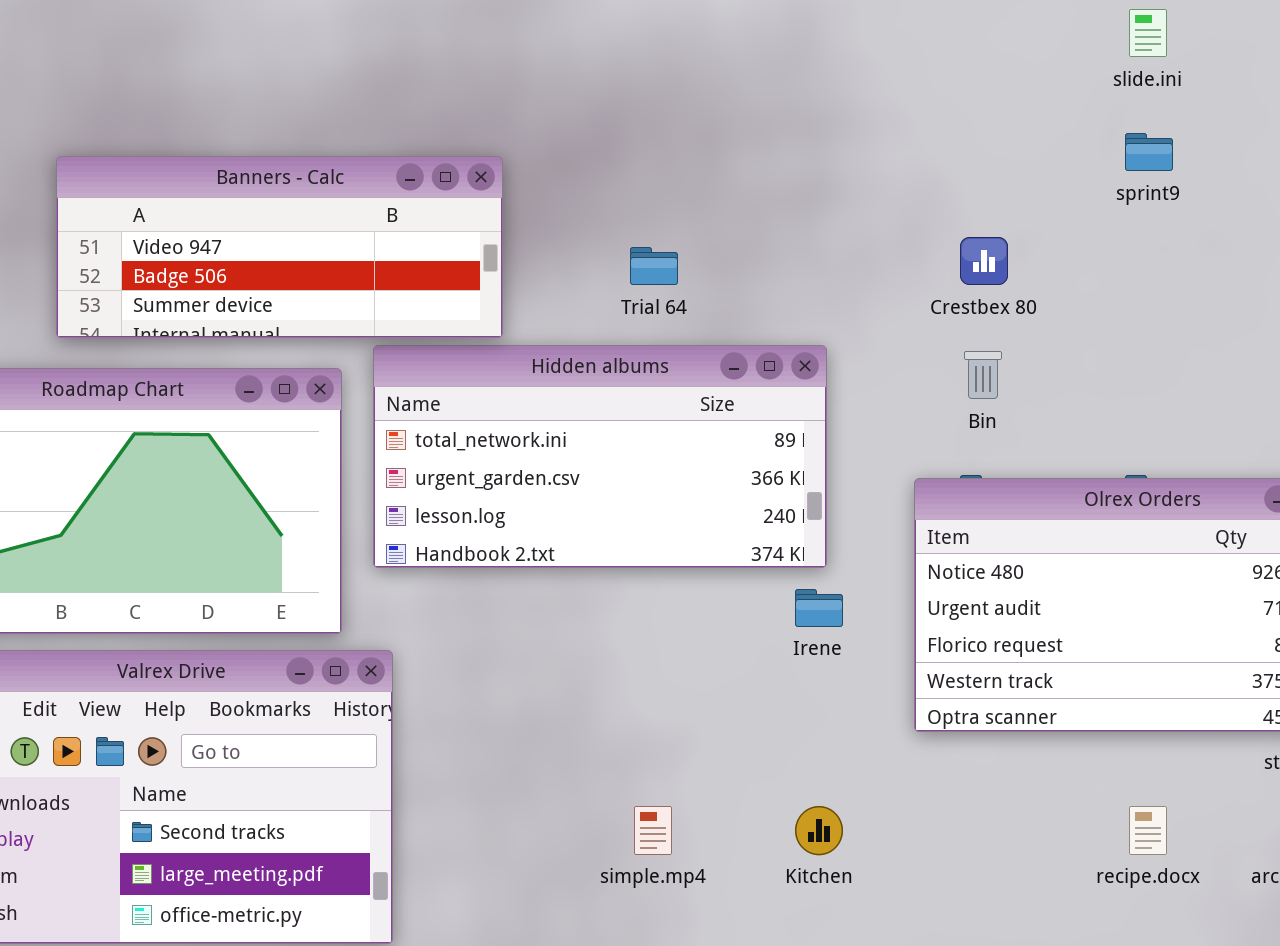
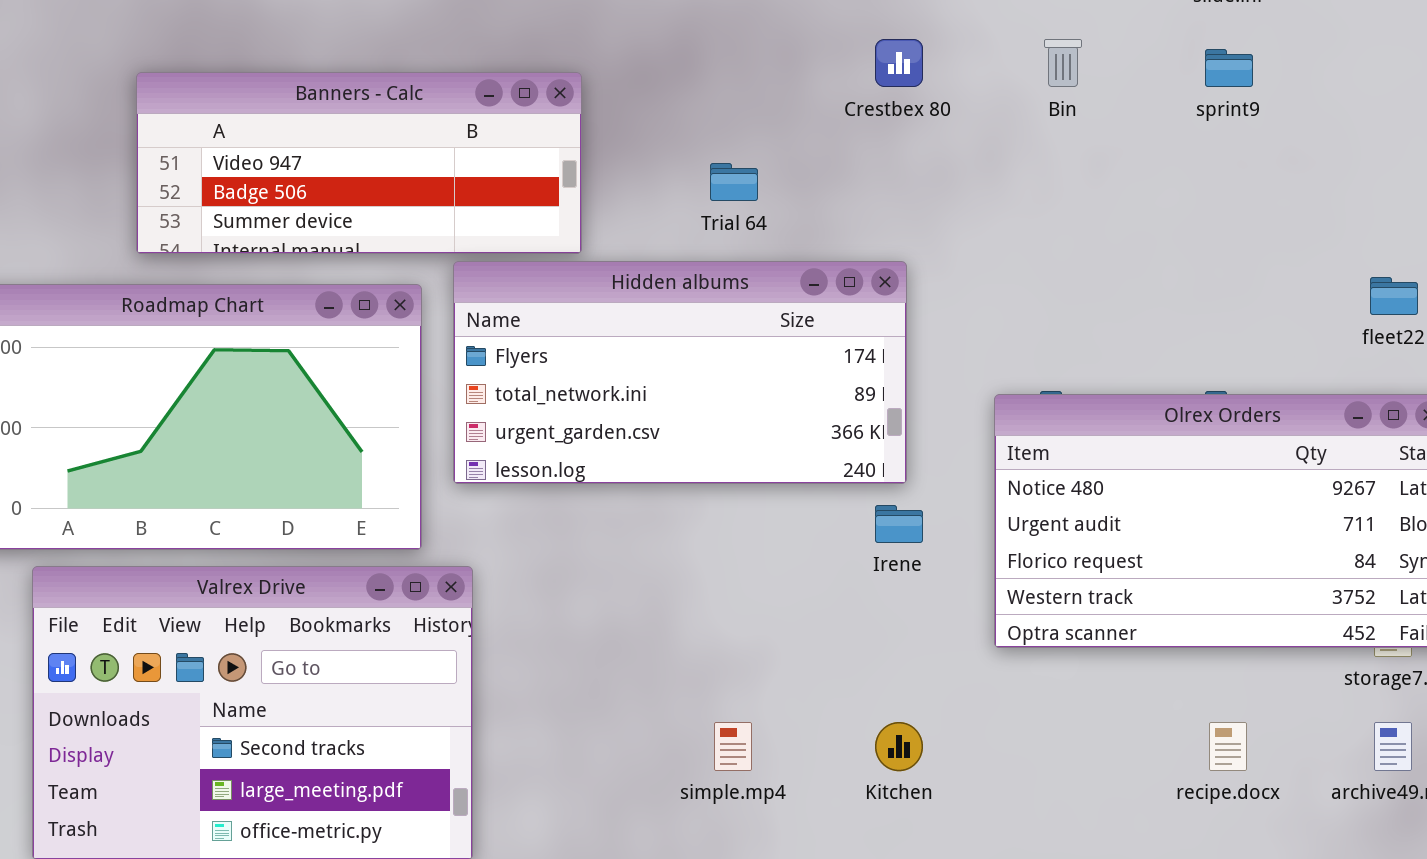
Crestbex 80: [960,237,1008,285] -> [875,39,923,87], moved
Hidden albums: [373,345,827,568] -> [453,261,907,484], scrolled up 1 row
Bin: [964,351,1002,399] -> [1044,39,1082,87], moved

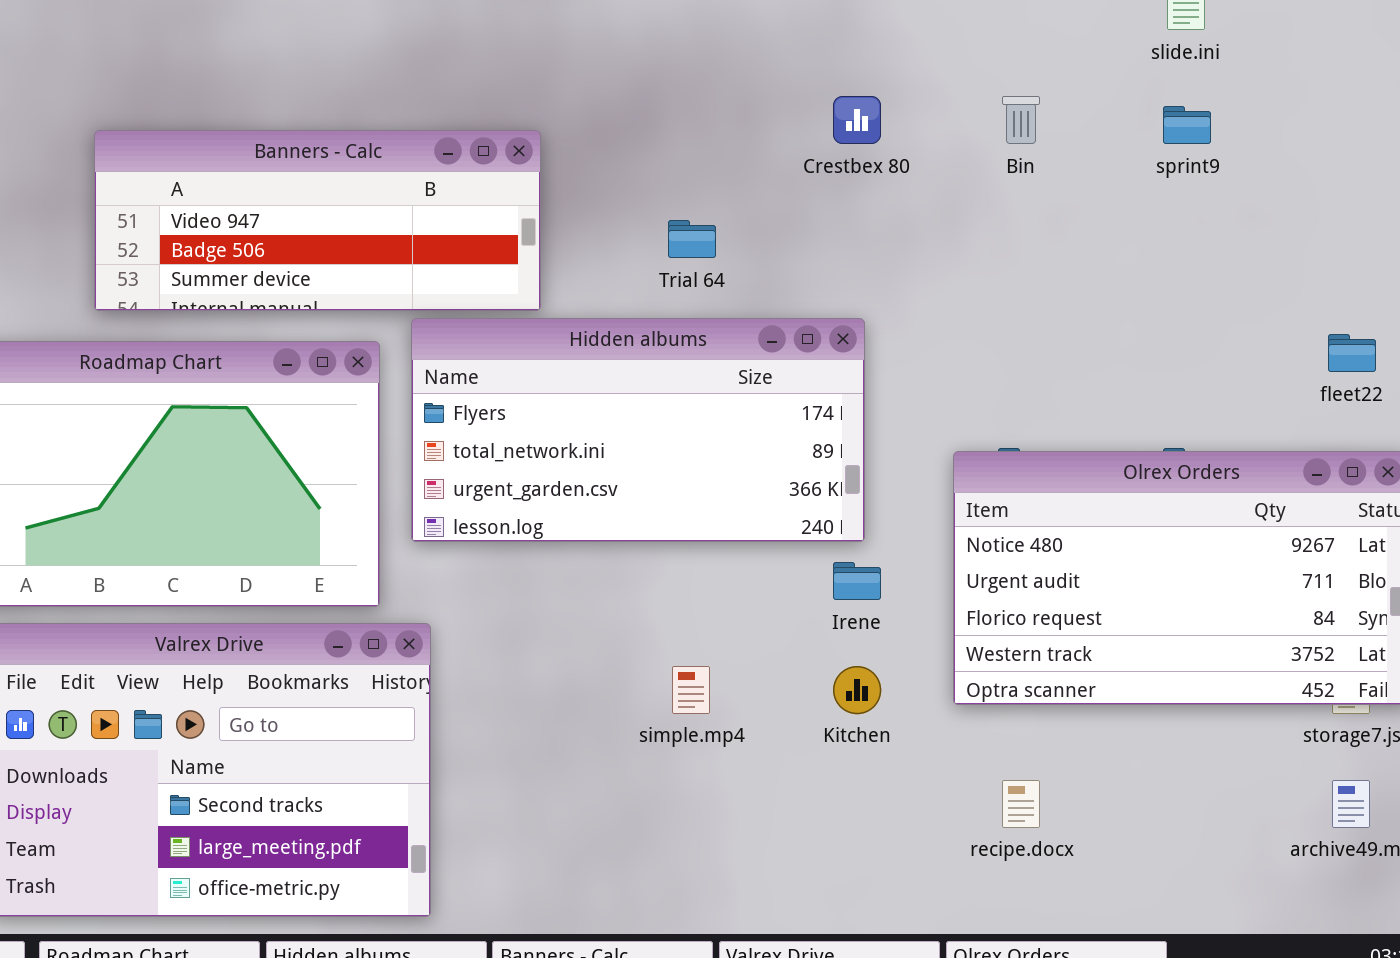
simple.mp4: [714,722,752,771] -> [672,666,710,714], moved
Kitchen: [875,722,923,771] -> [833,666,881,714], moved
recipe.docx: [1209,722,1247,771] -> [1002,780,1040,828], moved

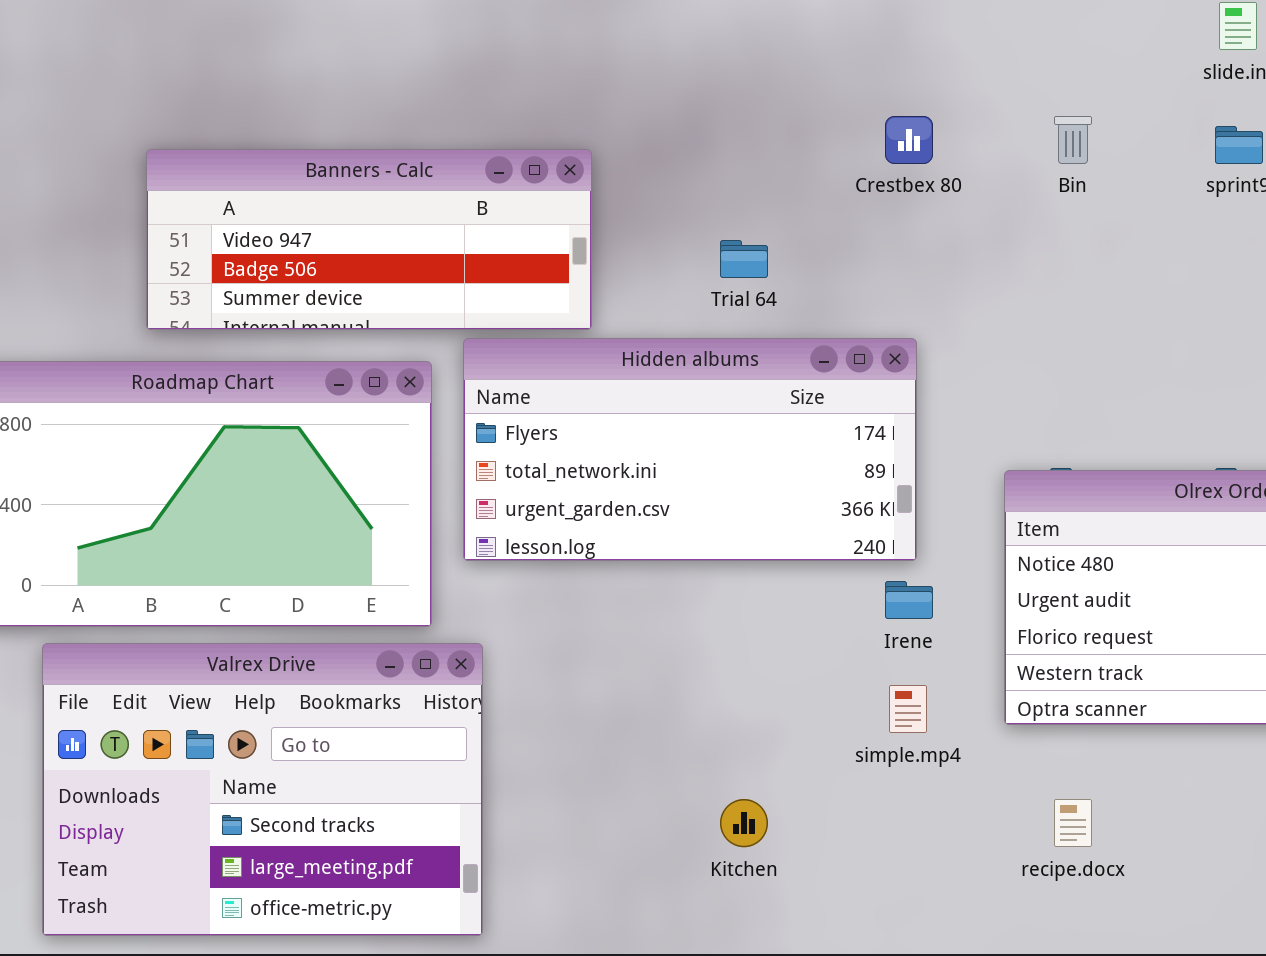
simple.mp4: [672,666,710,714] -> [889,685,927,733], moved
Kitchen: [833,666,881,714] -> [720,799,768,847], moved

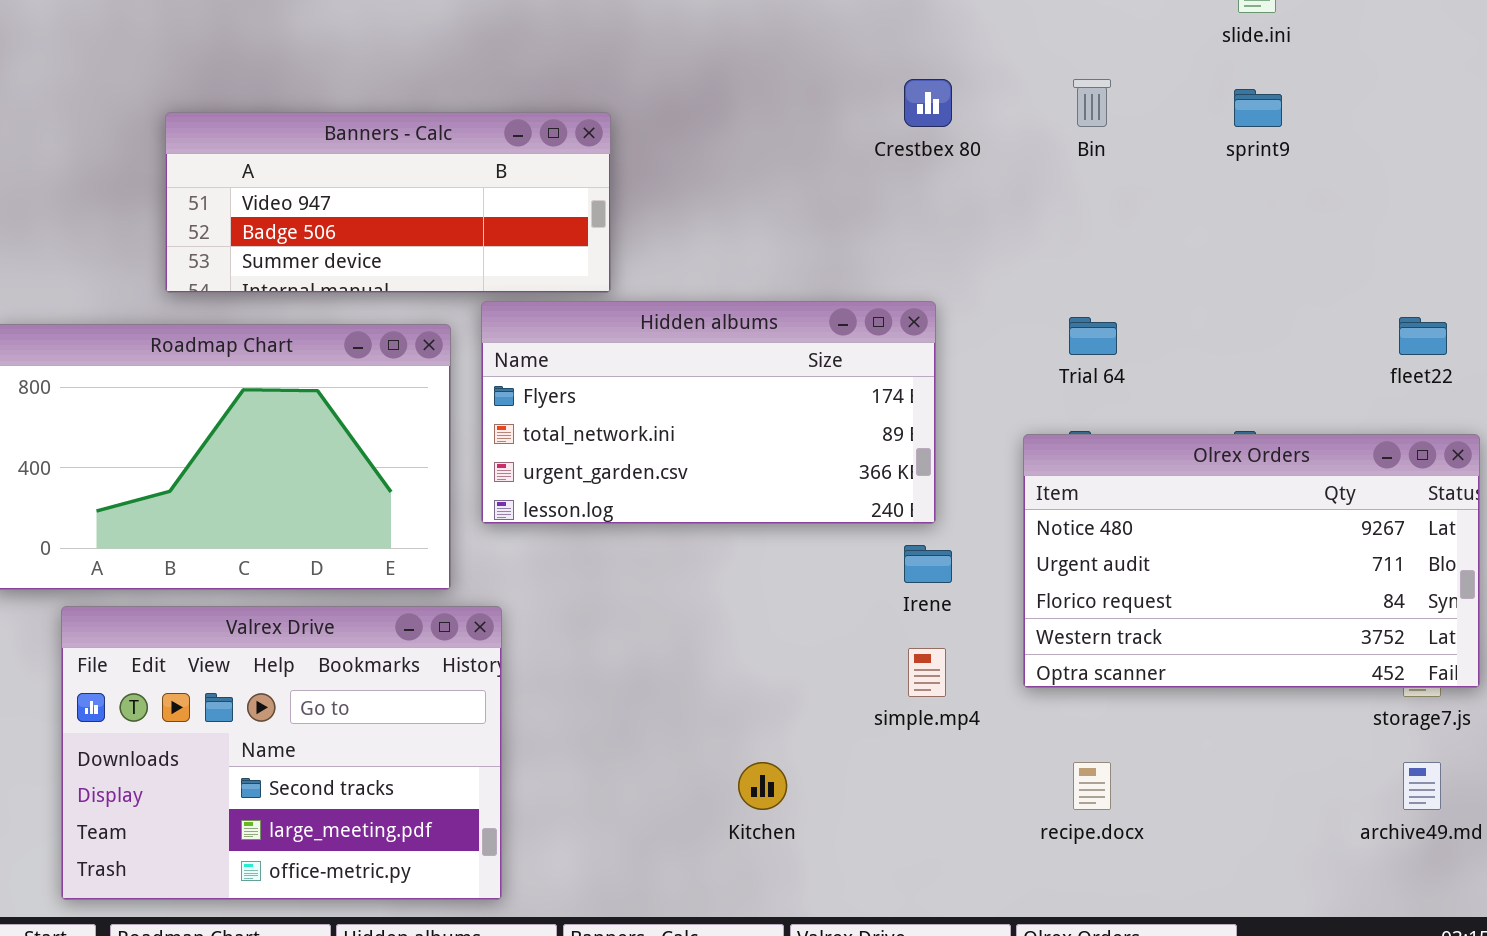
Trial 64: [720,240,768,278] -> [1069,317,1117,355], moved

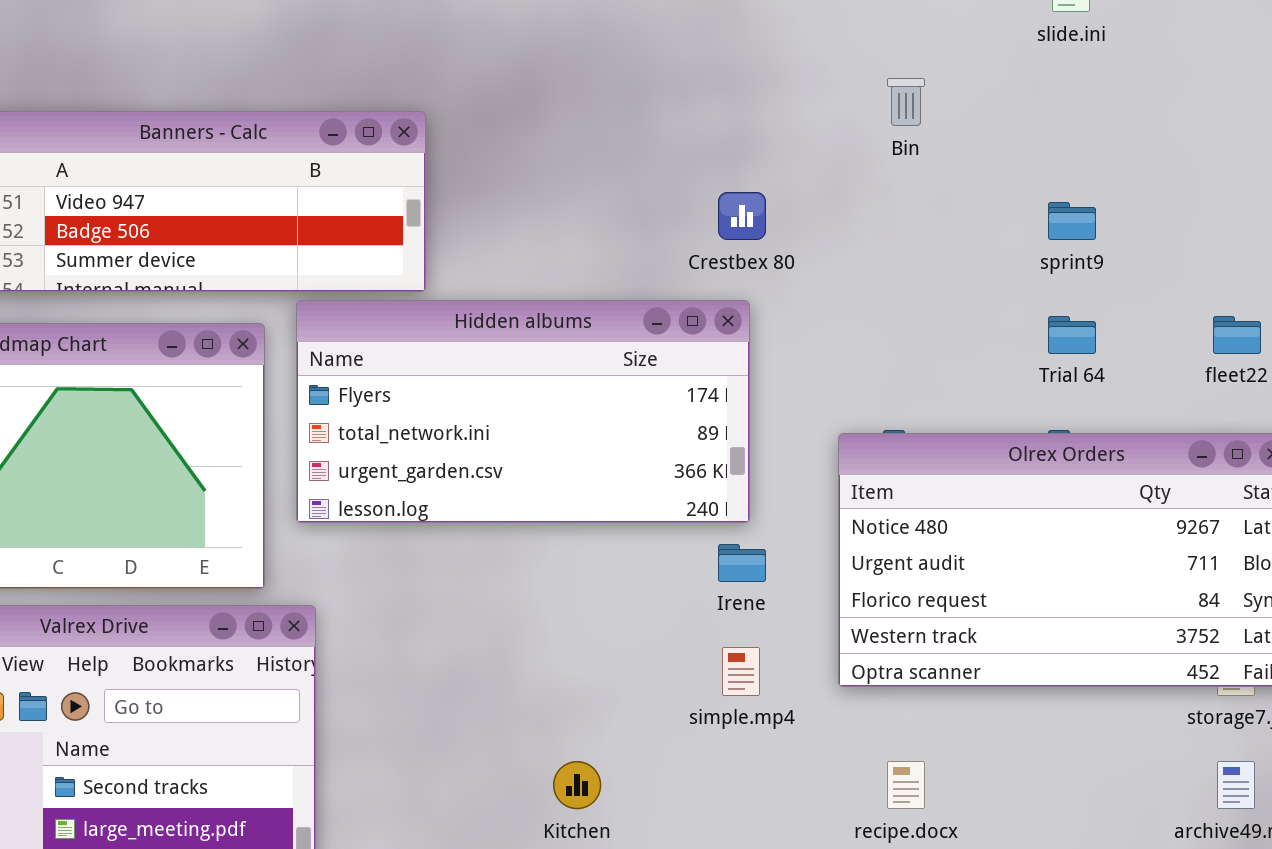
Crestbex 80: [904,79,952,127] -> [718,192,766,240], moved
sprint9: [1234,89,1282,127] -> [1048,202,1096,240], moved
Trial 64: [1069,317,1117,355] -> [1048,316,1096,354], moved

